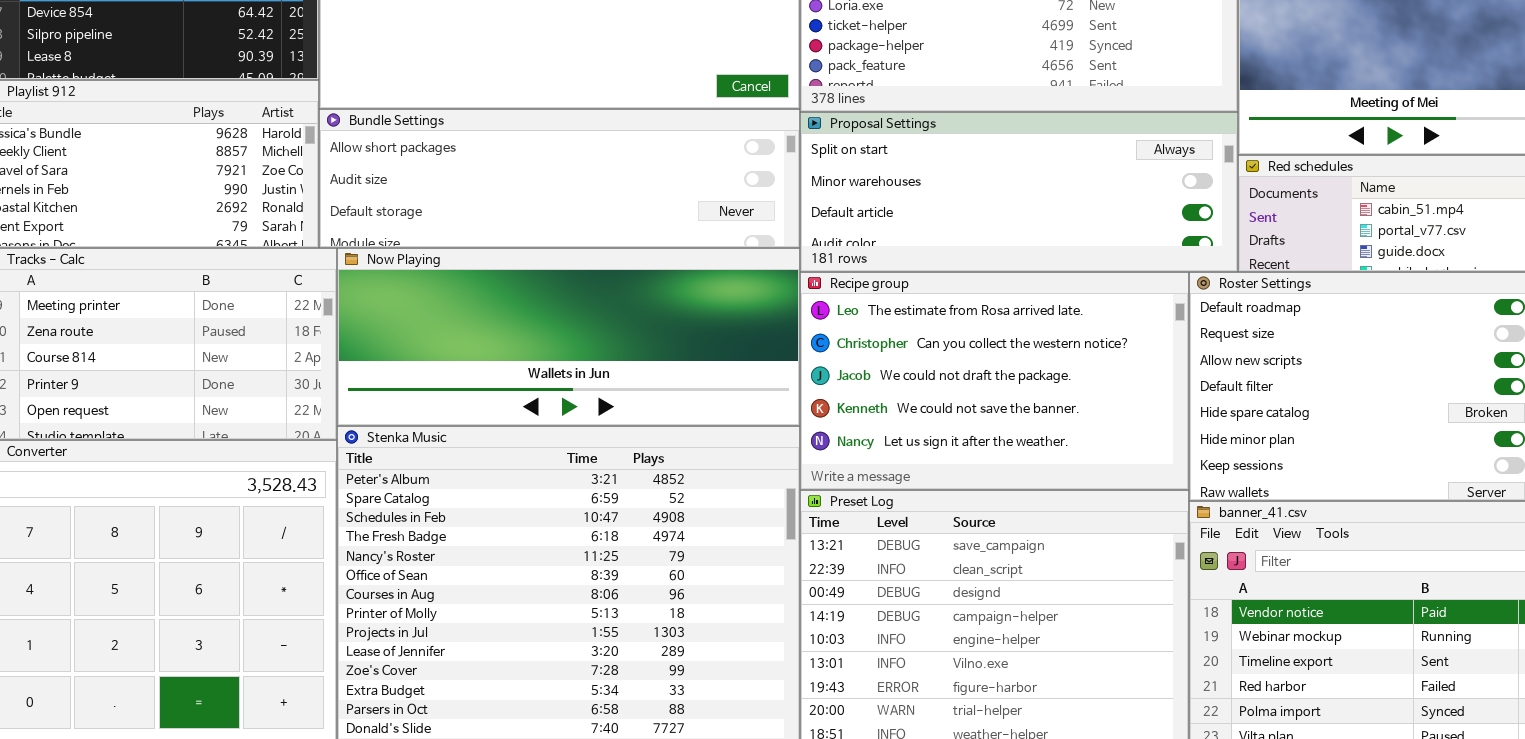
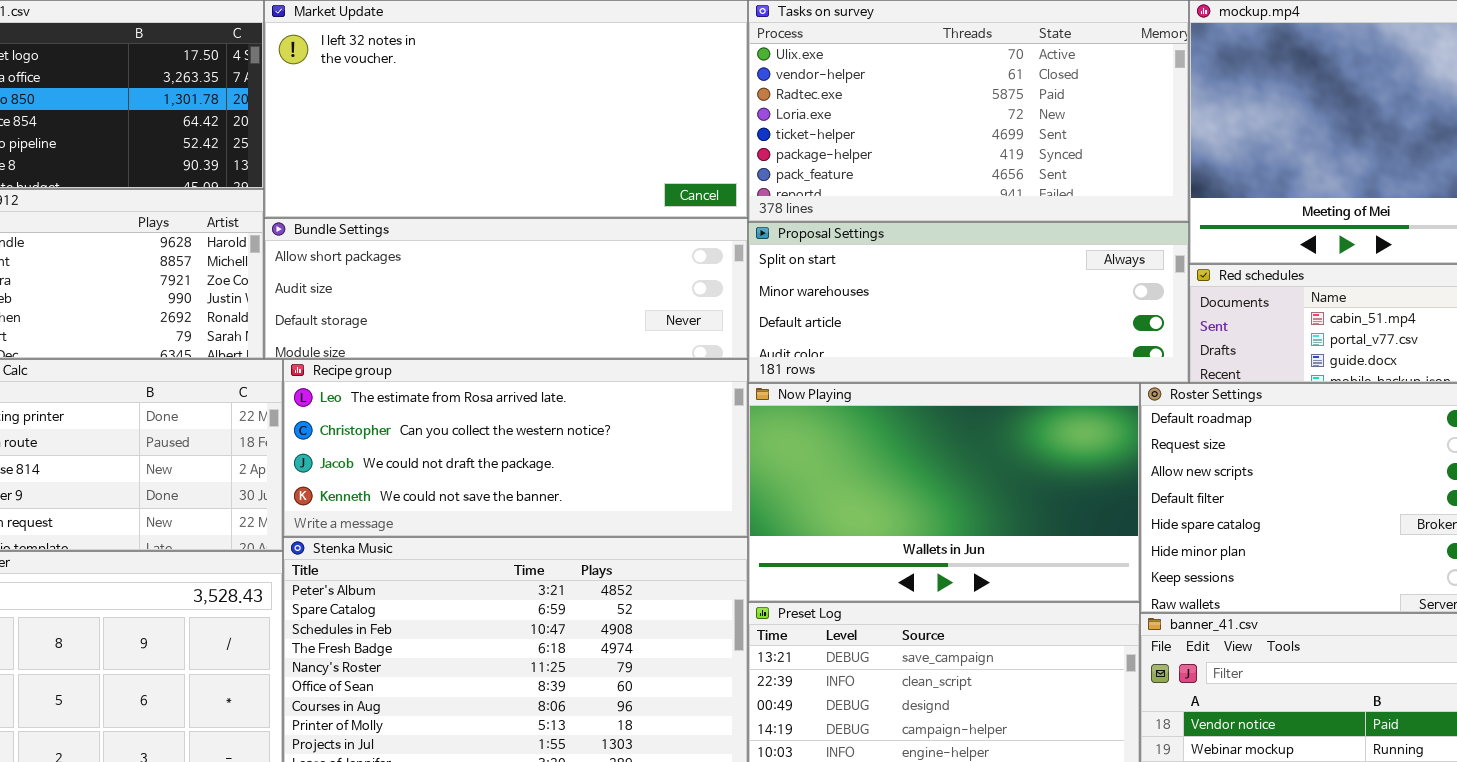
Now Playing: [337,248,800,426] -> [748,383,1140,602], moved, resized
Recipe group: [800,272,1189,490] -> [283,359,748,537], moved, resized

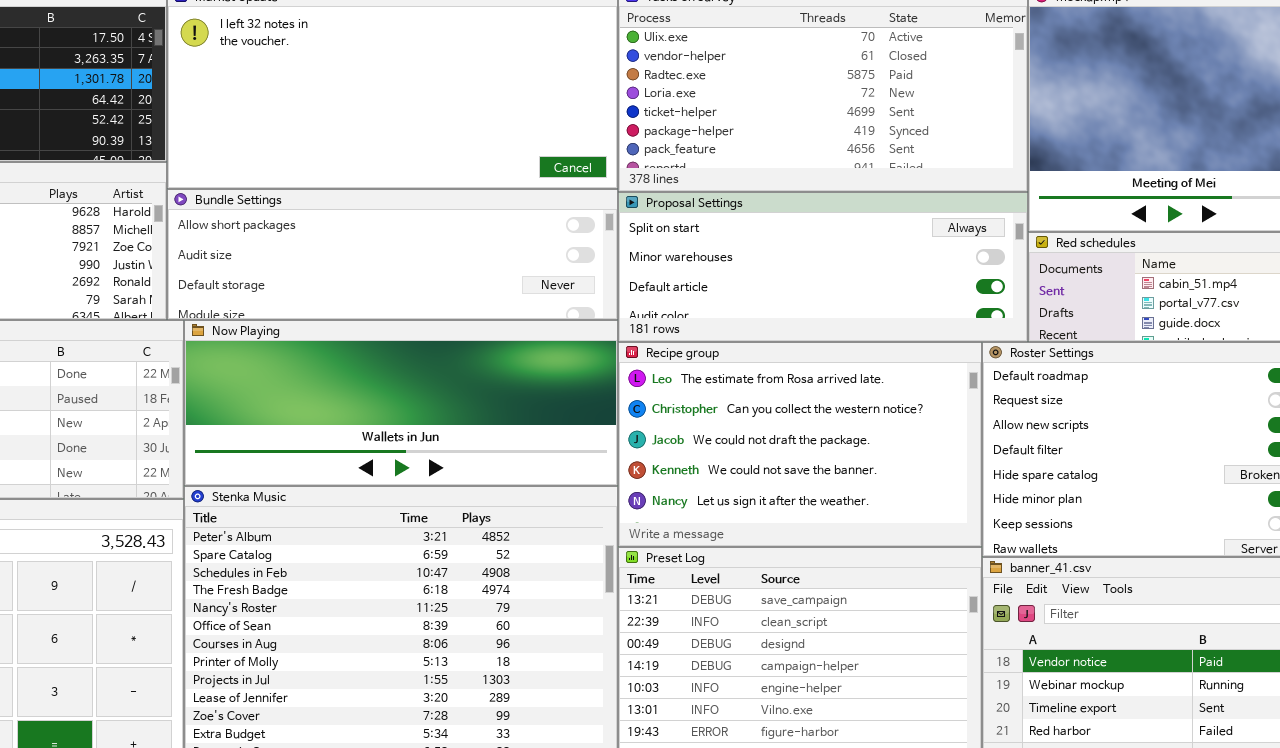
Recipe group: [283,359,748,537] -> [618,342,982,547], moved, resized
Now Playing: [748,383,1140,602] -> [184,320,618,486], moved, resized

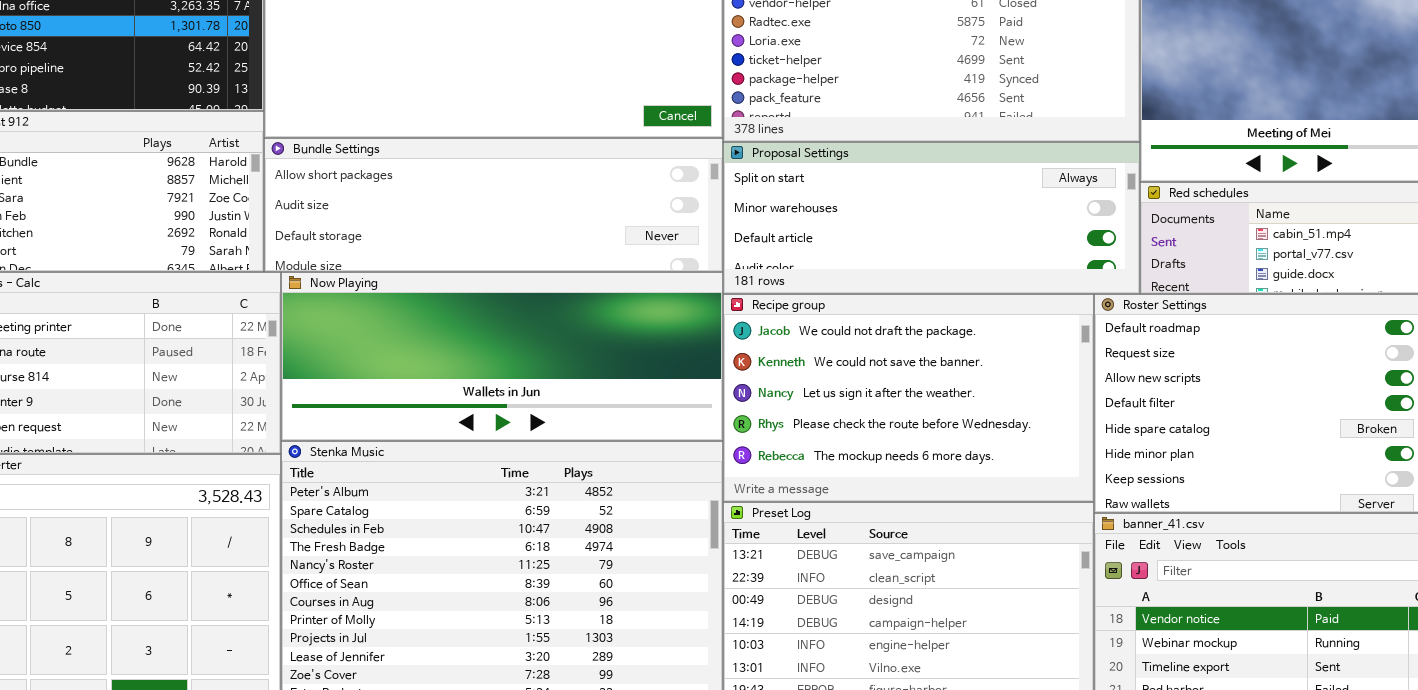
Recipe group: [618,342,982,547] -> [723,294,1094,502], scrolled down 2 rows

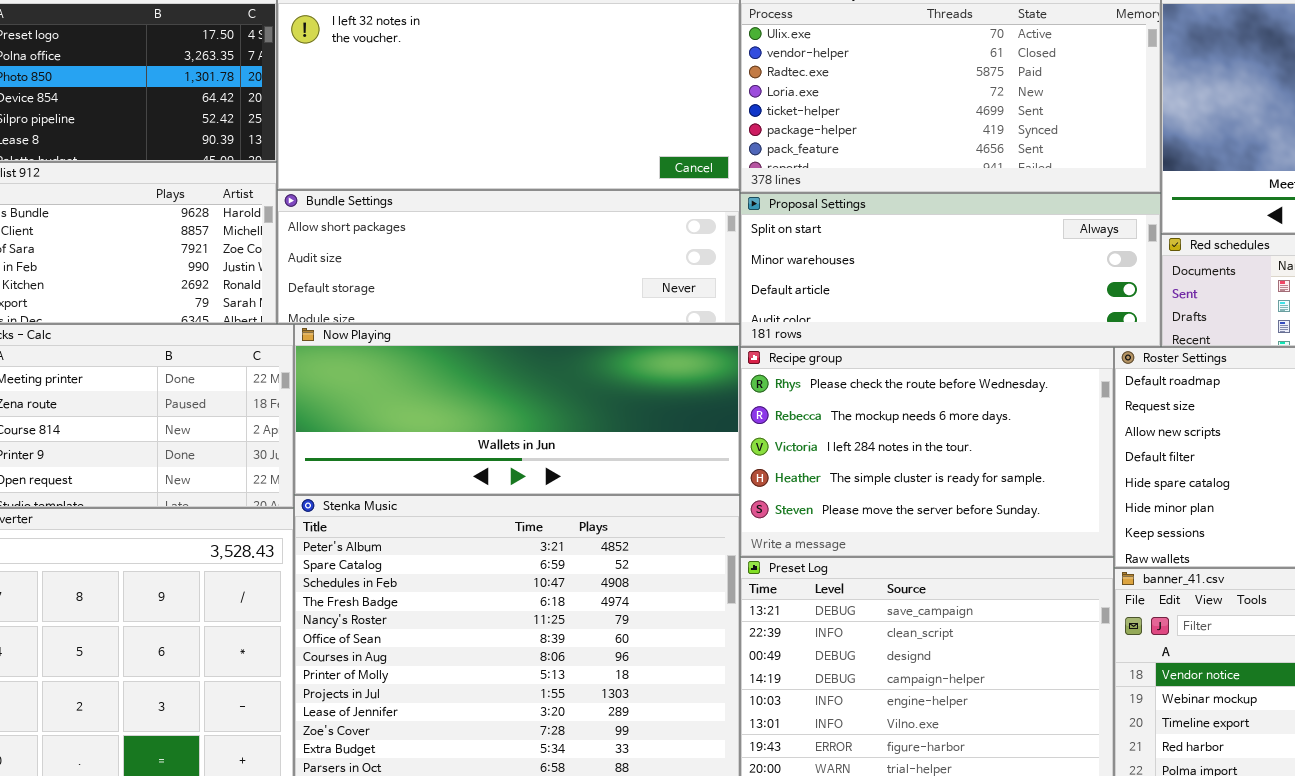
Recipe group: [723,294,1094,502] -> [740,347,1114,557], scrolled down 3 rows

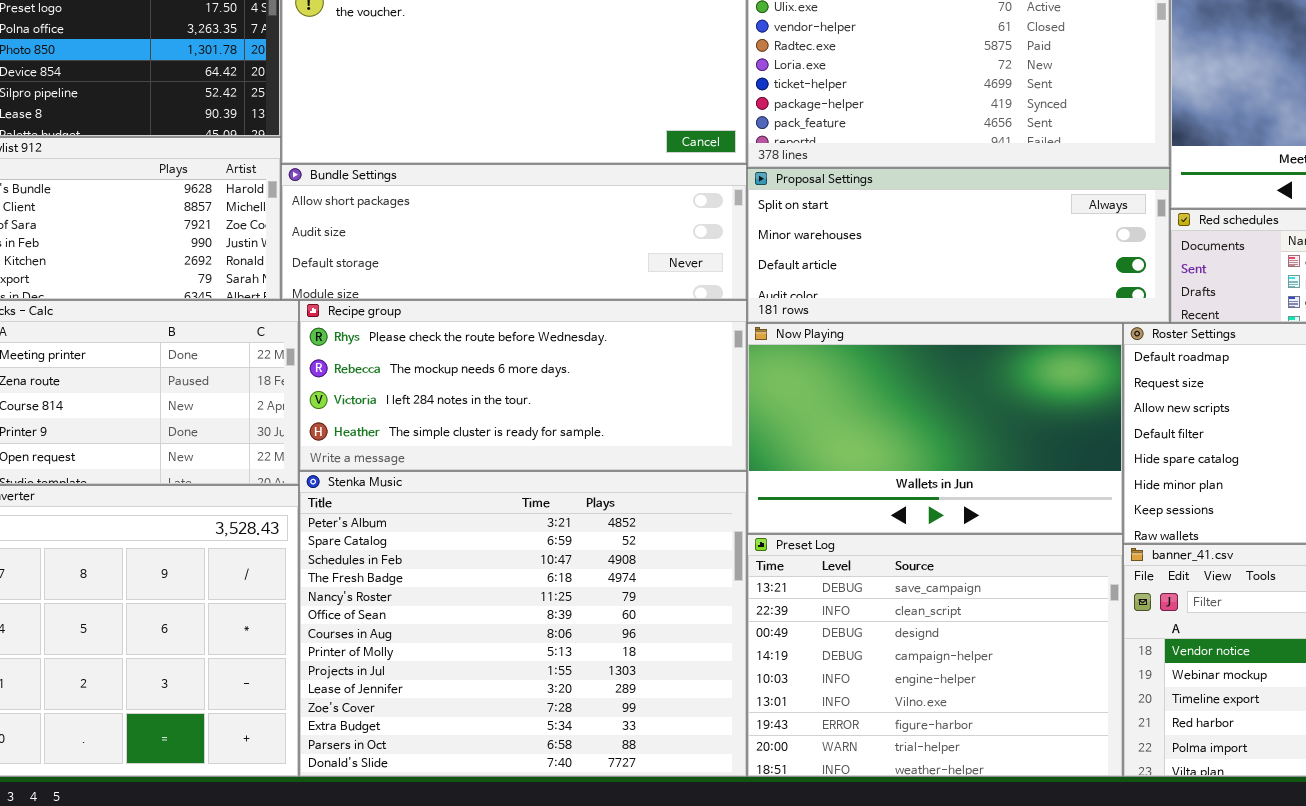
Now Playing: [294,324,740,495] -> [747,323,1123,534], moved, resized
Recipe group: [740,347,1114,557] -> [299,300,747,471], moved, resized

